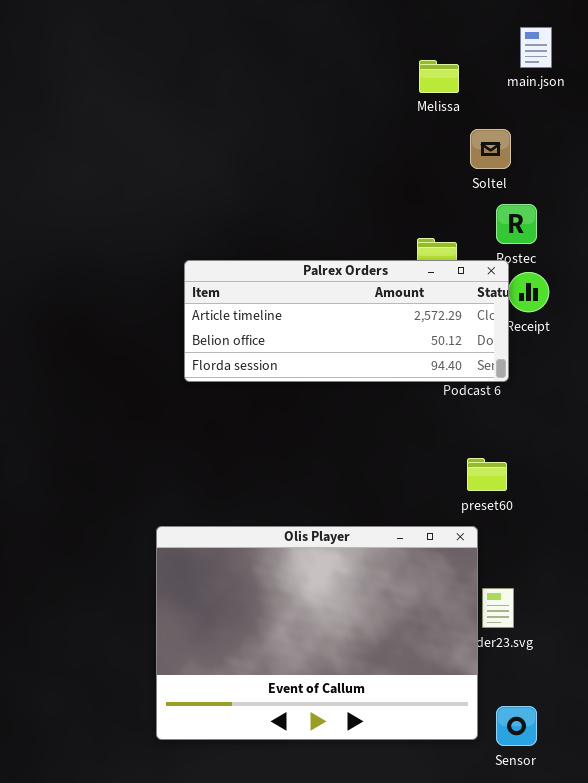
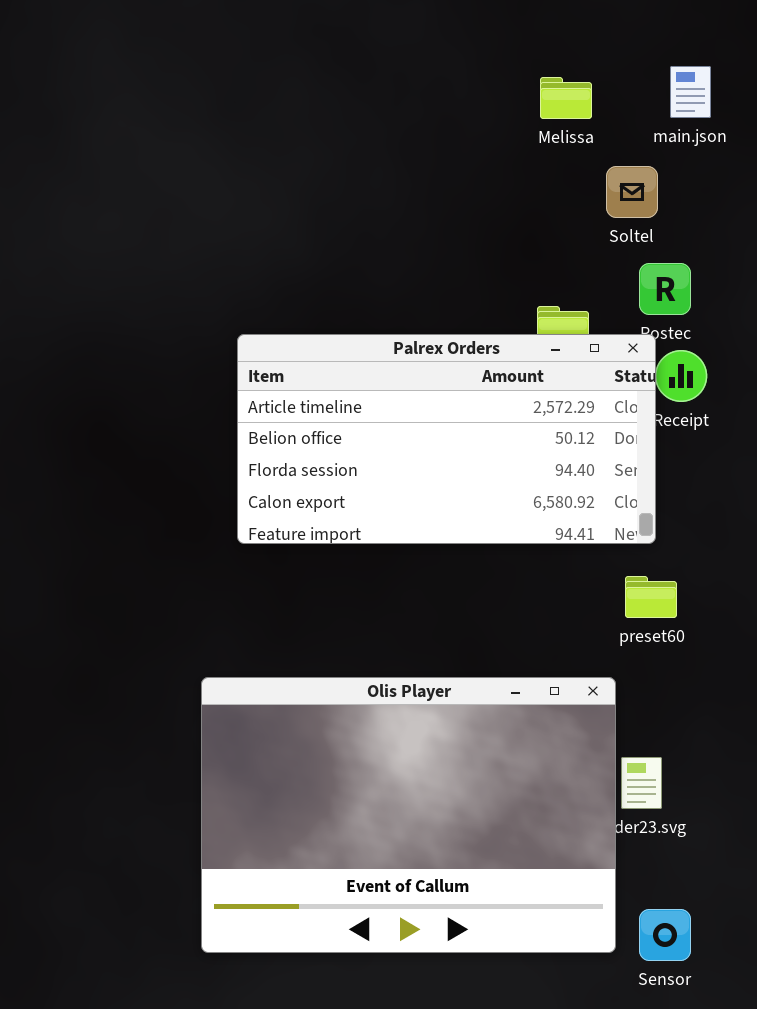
main.json: [520,27,552,68] -> [670,66,711,118], moved
Palrex Orders: [184,260,509,382] -> [237,334,656,544], resized
preset60: [467,458,507,491] -> [625,576,677,618], moved

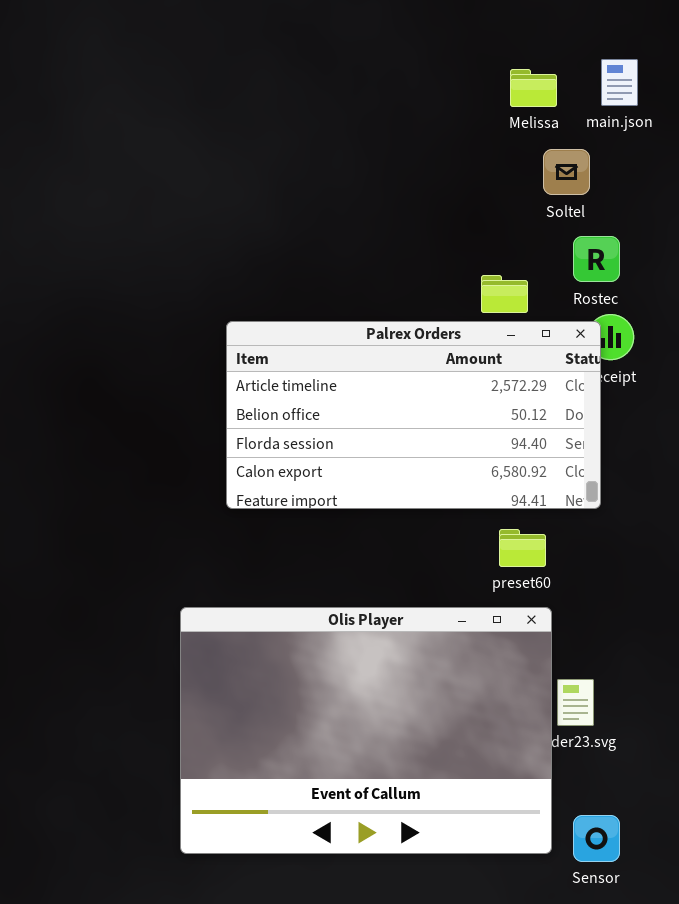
Melissa: [540,77,592,119] -> [510,69,557,107], moved
Palrex Orders: [237,334,656,544] -> [226,321,601,509], moved
preset60: [625,576,677,618] -> [499,529,546,567], moved

